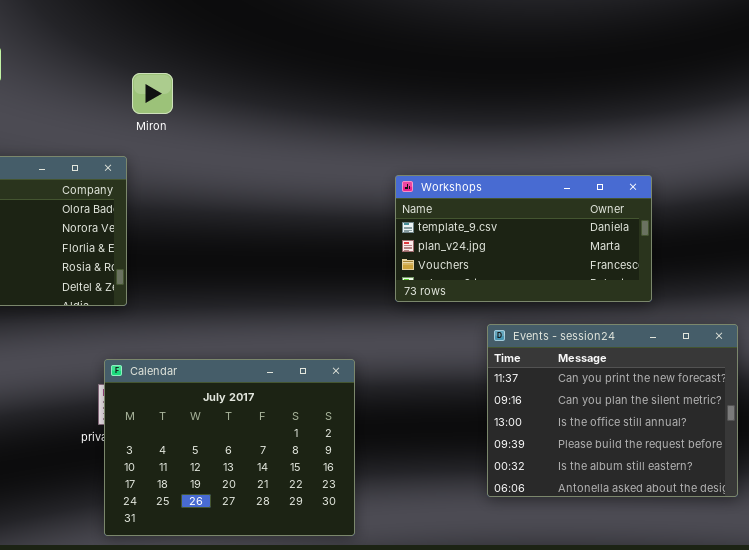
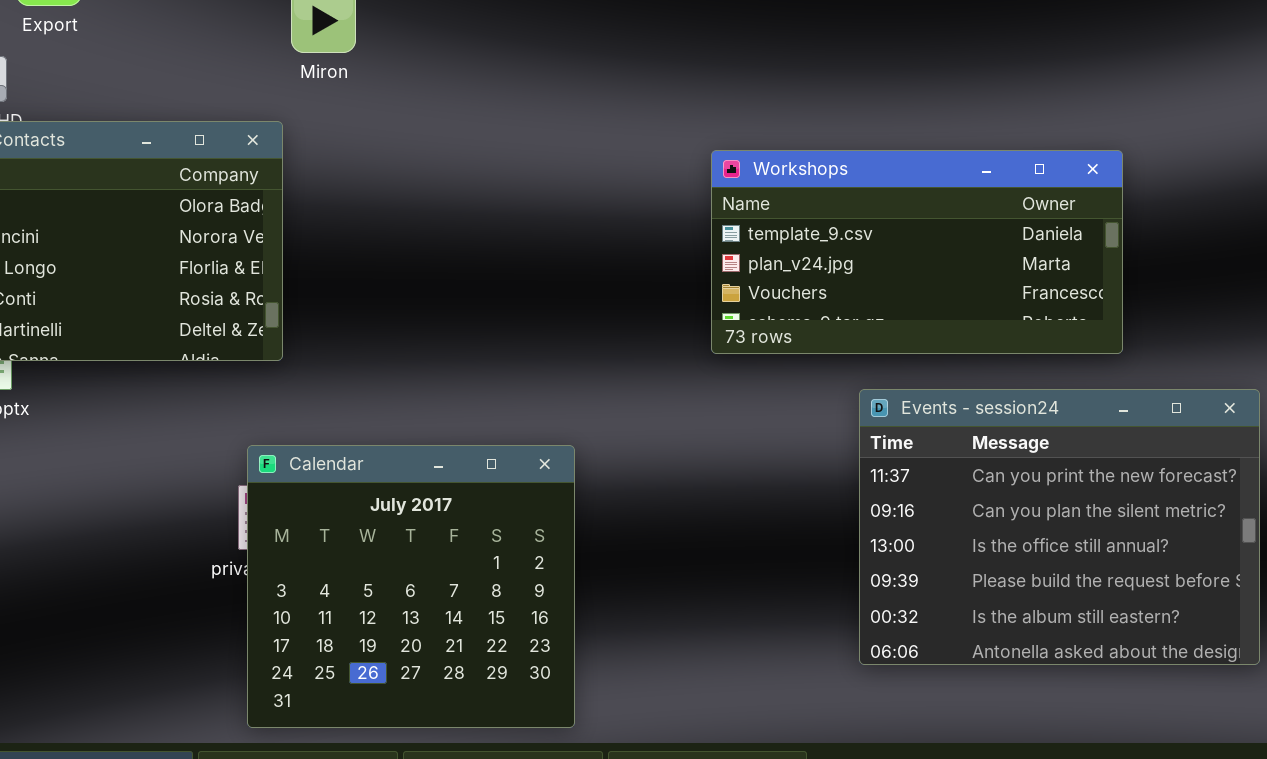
Calendar: [104,359,355,536] -> [247,445,575,728], resized

